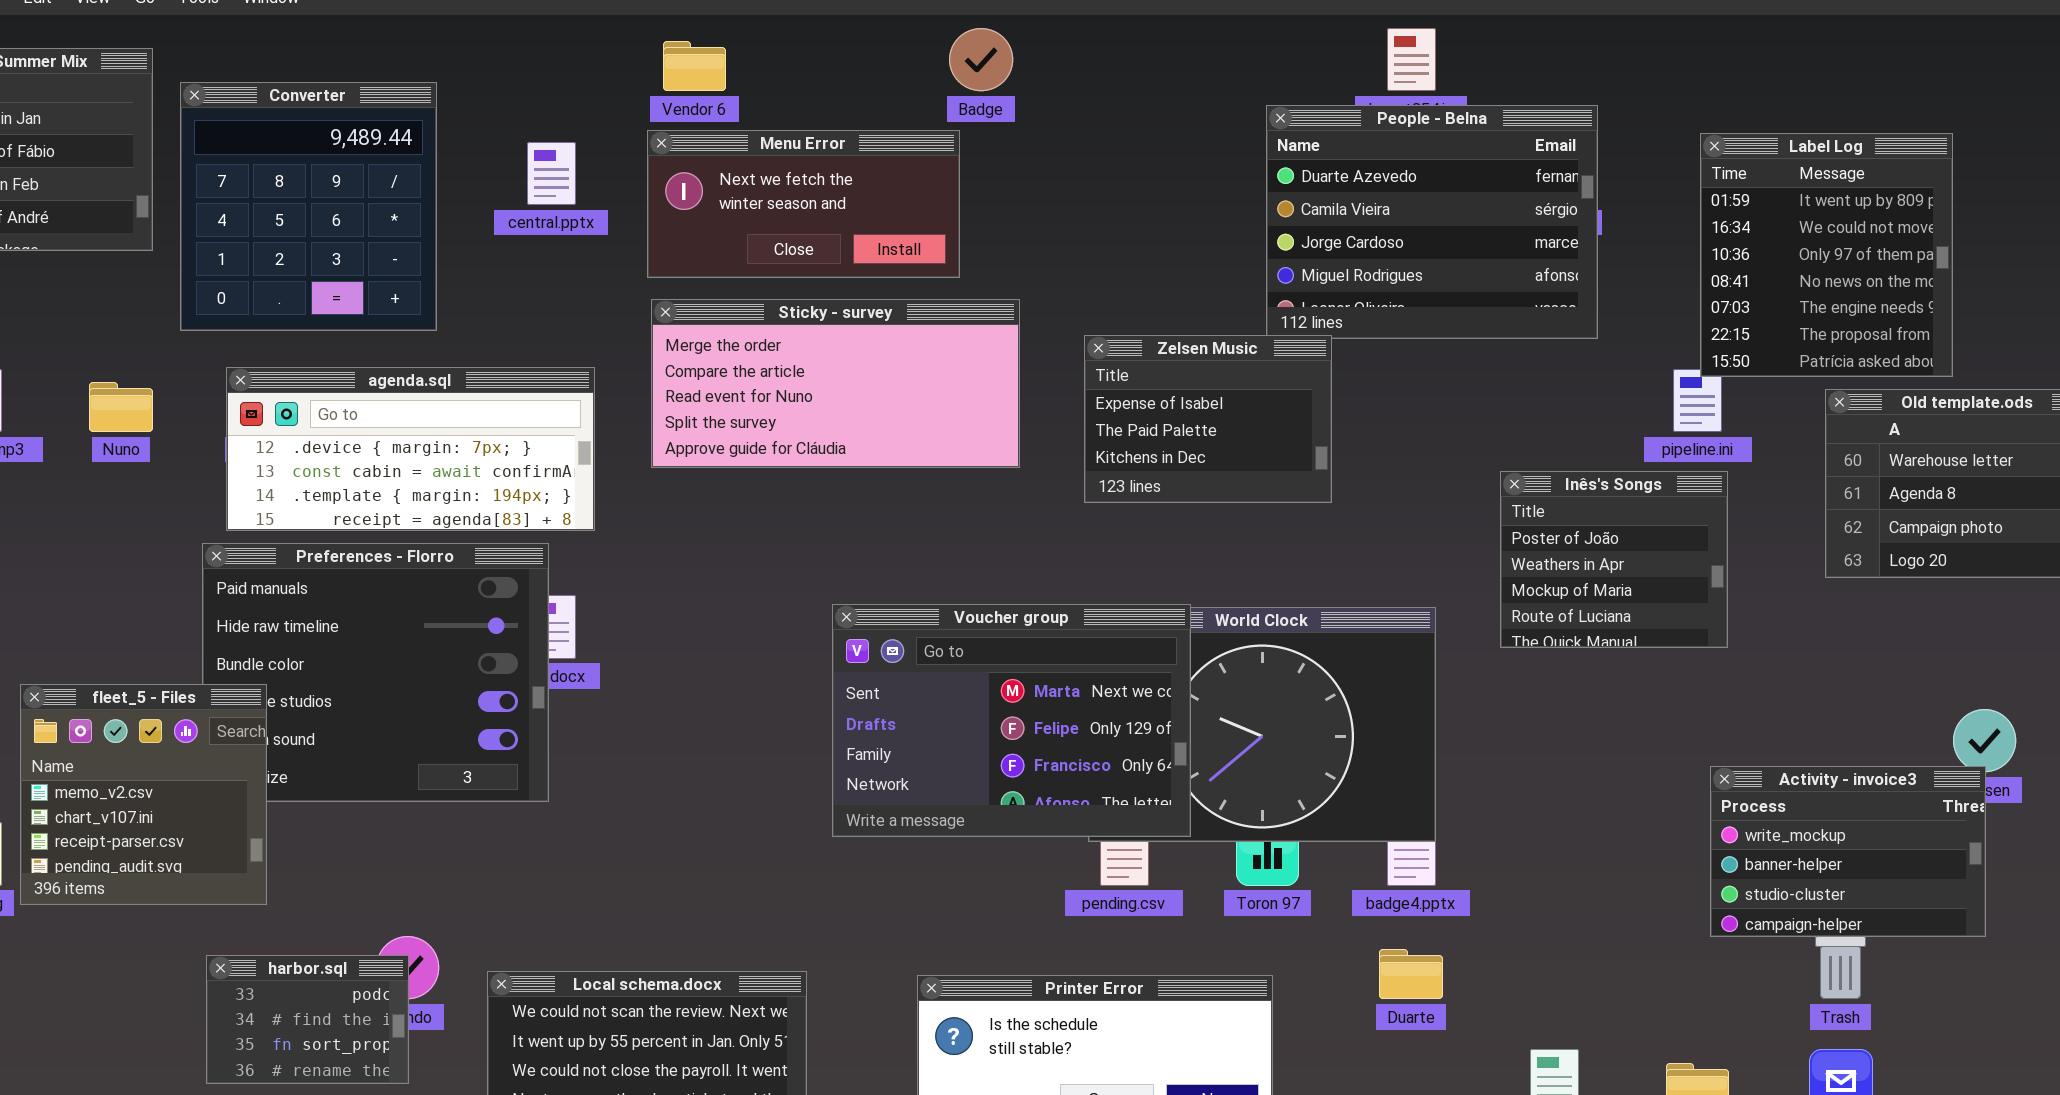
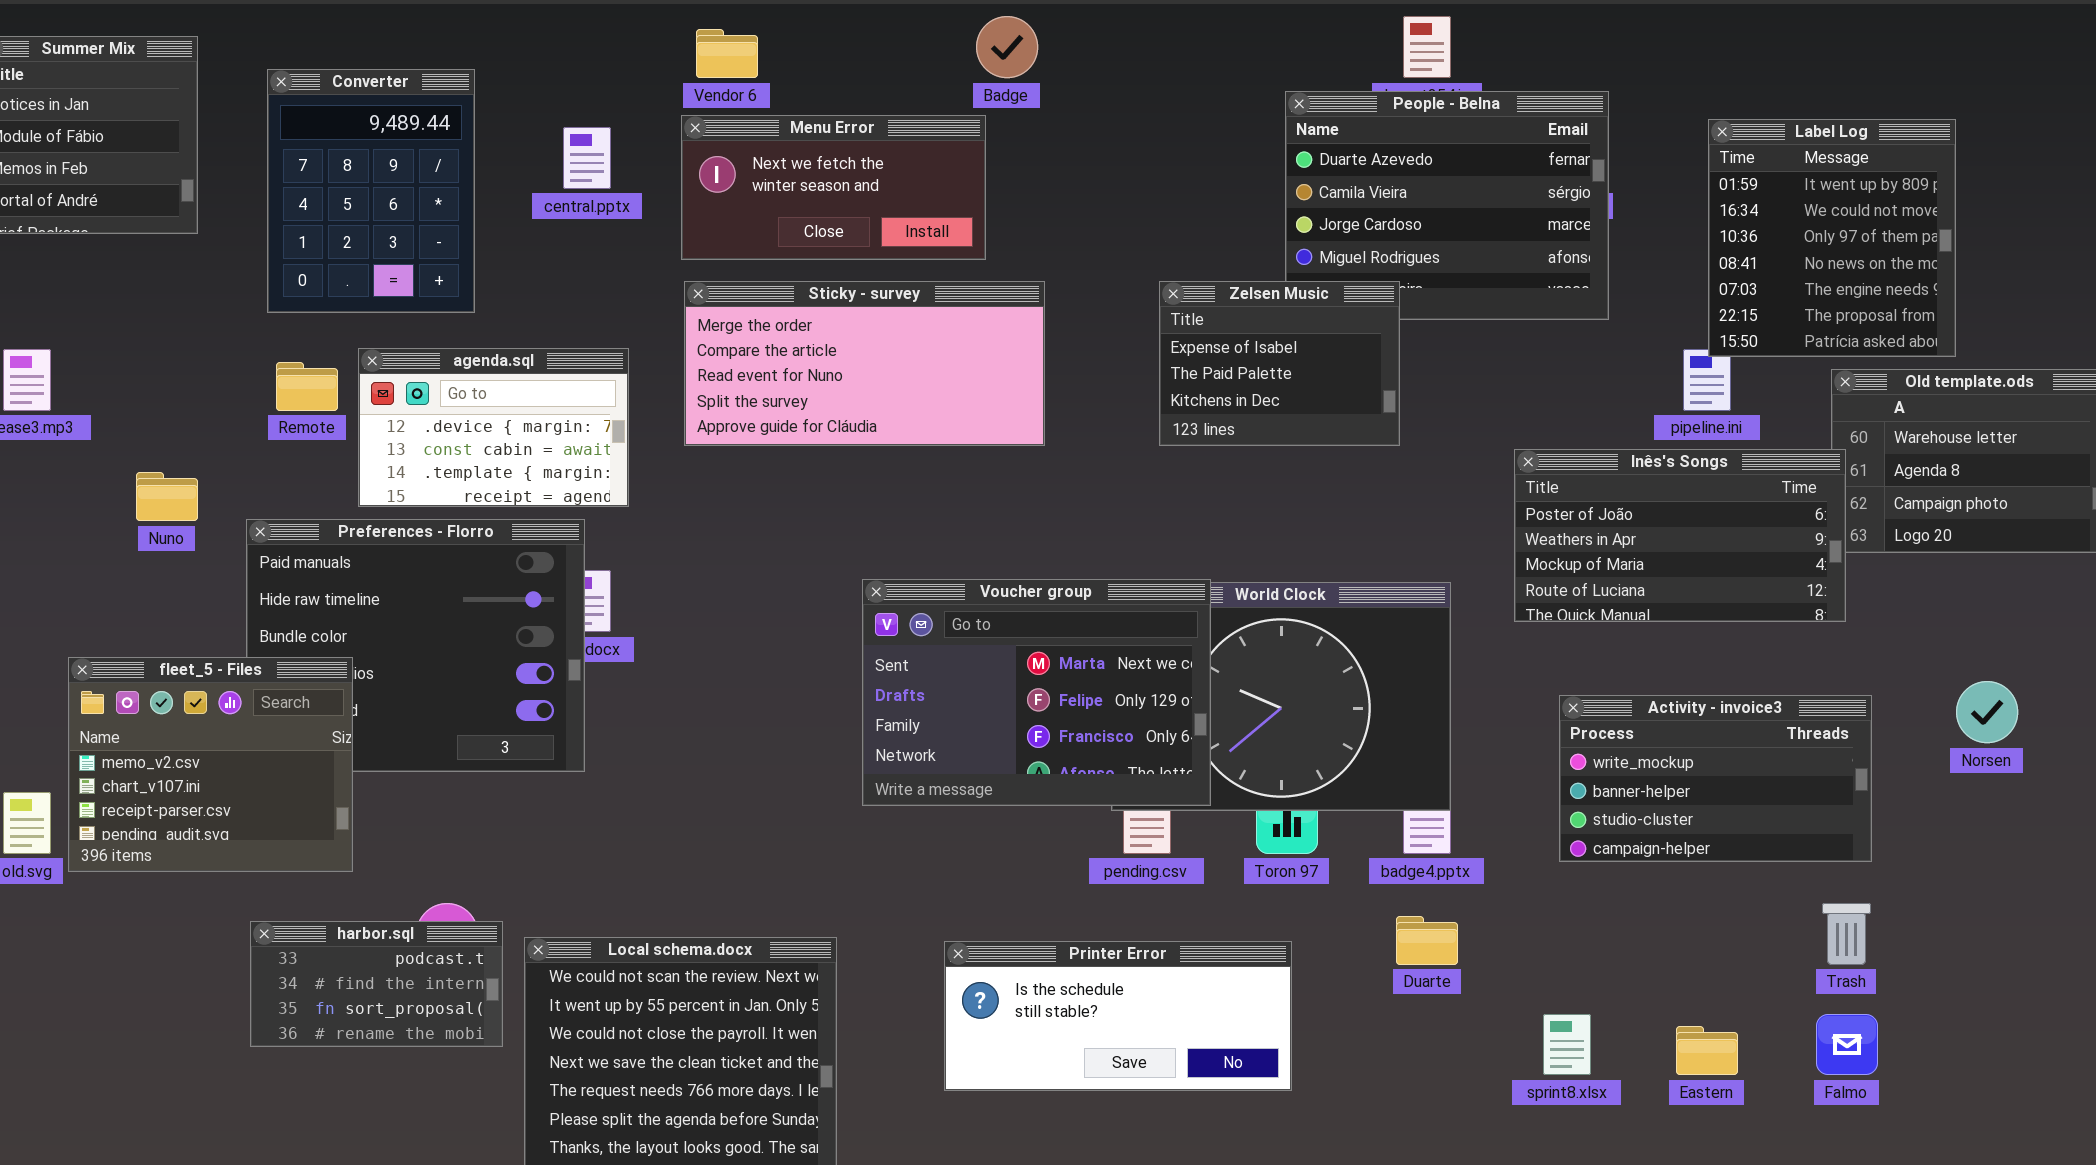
Converter: [180,82,437,331] -> [267,69,475,313], resized
Zelsen Music: [1084,335,1332,503] -> [1159,281,1400,446], moved
agenda.sql: [226,367,595,531] -> [358,348,629,507], resized
Nuno: [89,382,153,432] -> [136,472,198,521], moved
Inês's Songs: [1500,471,1728,648] -> [1514,449,1846,622], resized
fleet_5 - Files: [20,684,267,905] -> [68,657,353,872], resized
Activity - invoice3: [1710,766,1986,937] -> [1559,695,1872,862], moved, resized
harbor.sql: [206,955,409,1084] -> [250,921,503,1047], resized

